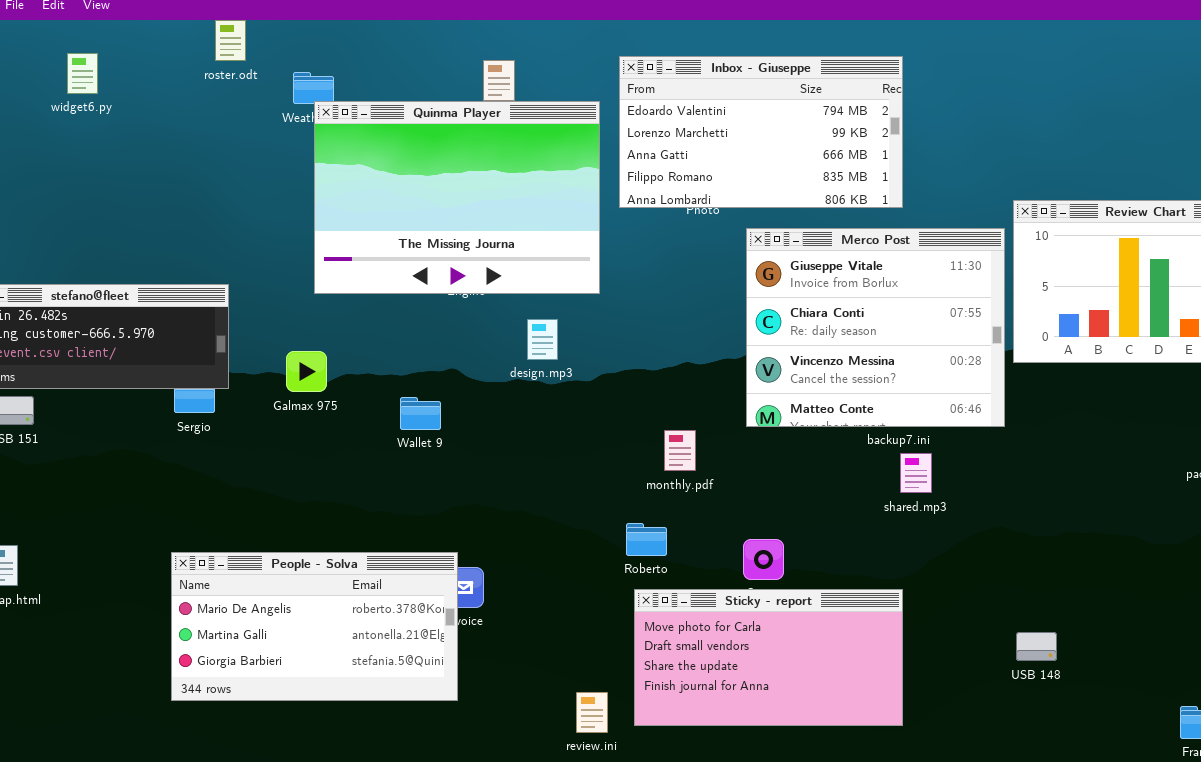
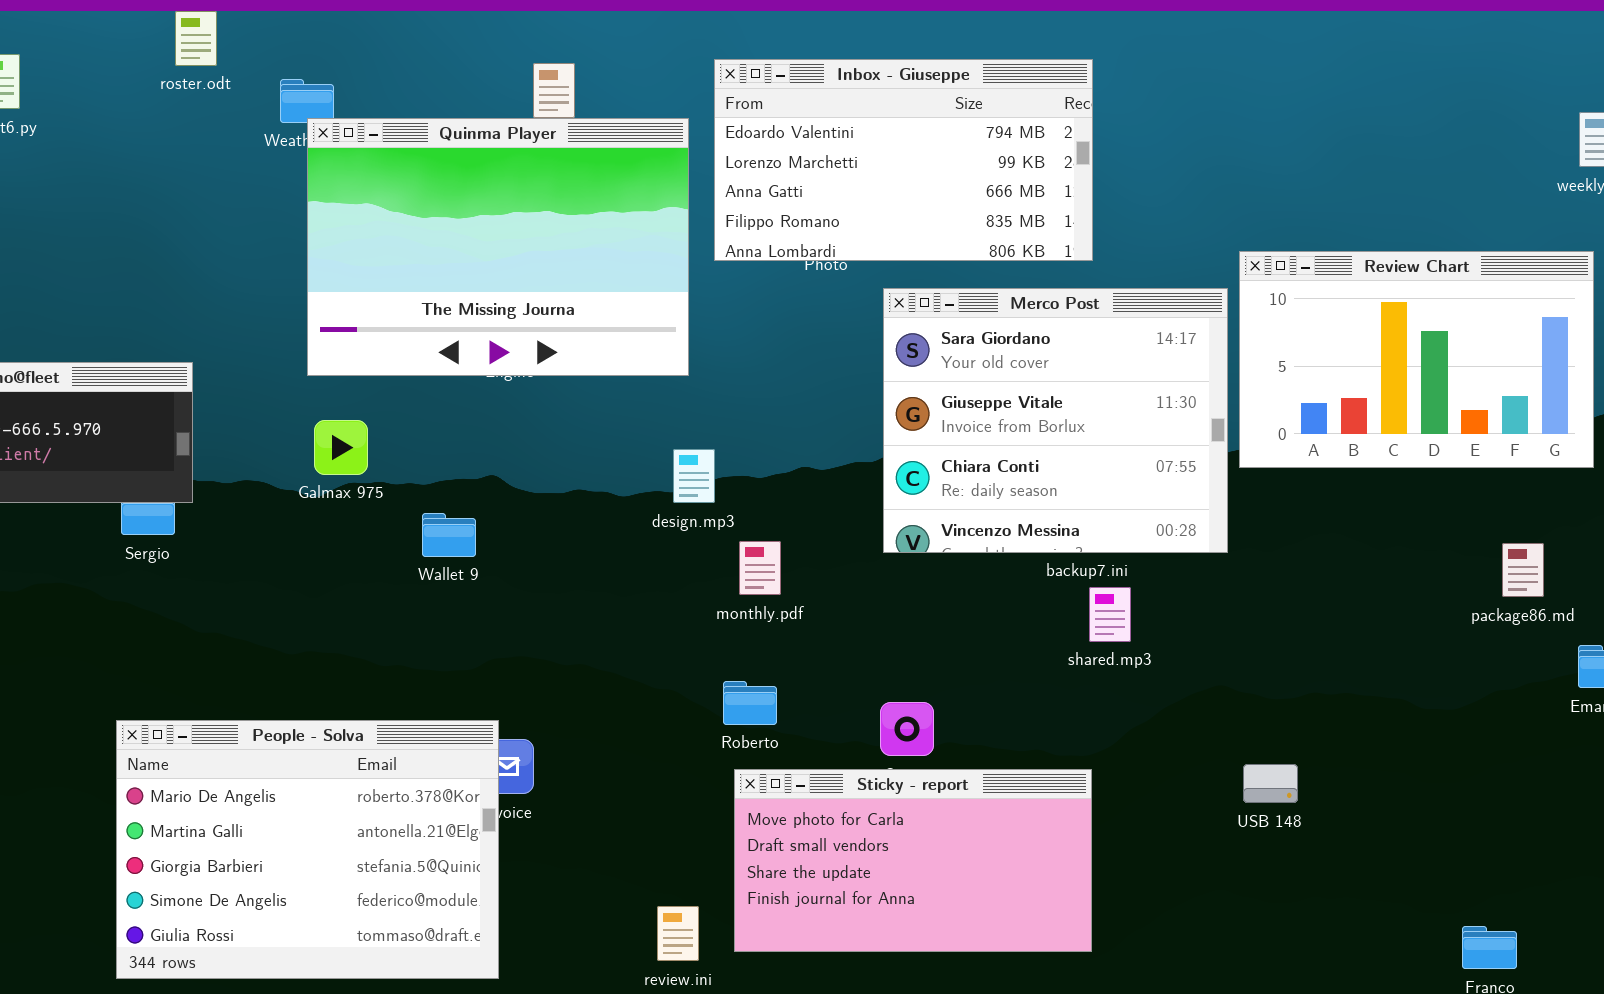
Merco Post: [746,228,1005,427] -> [883,288,1228,553], scrolled up 1 row
design.mp3: [527,319,558,360] -> [673,449,715,503], moved
Galmax 975: [286,351,327,392] -> [314,420,368,475], moved
monthly.pdf: [664,430,696,471] -> [739,541,781,595], moved
People - Solva: [171,552,458,701] -> [116,720,499,979], resized
USB 148: [1016,632,1057,661] -> [1243,764,1298,803], moved

